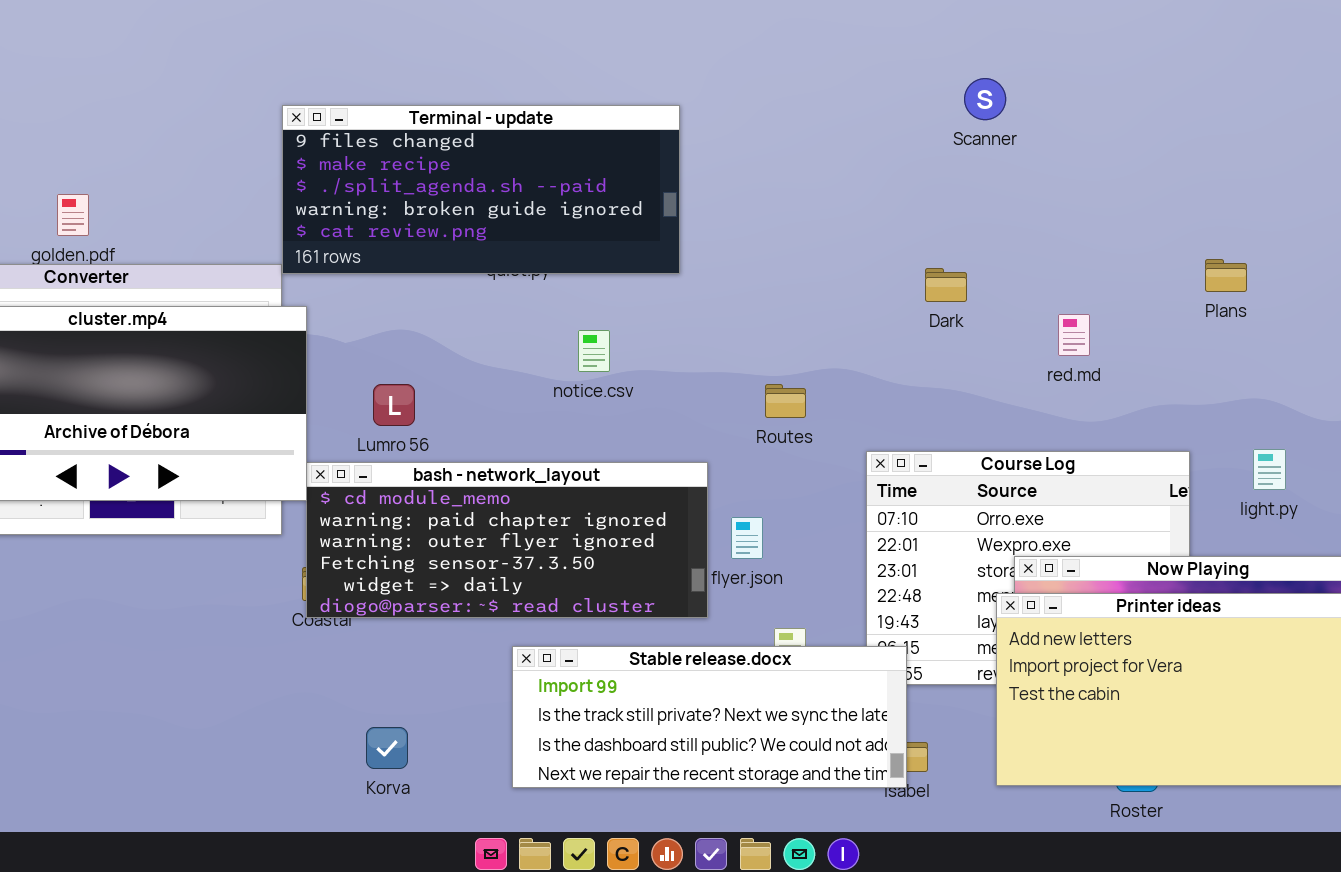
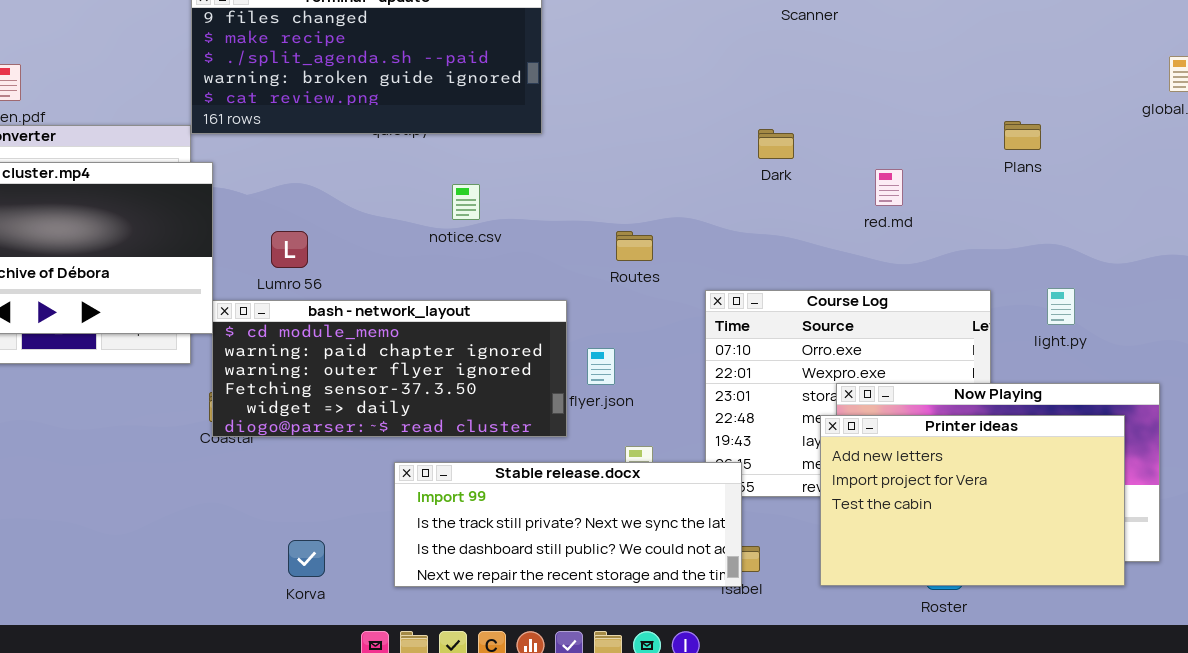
Korva: [366,727,408,769] -> [288,540,325,577], moved

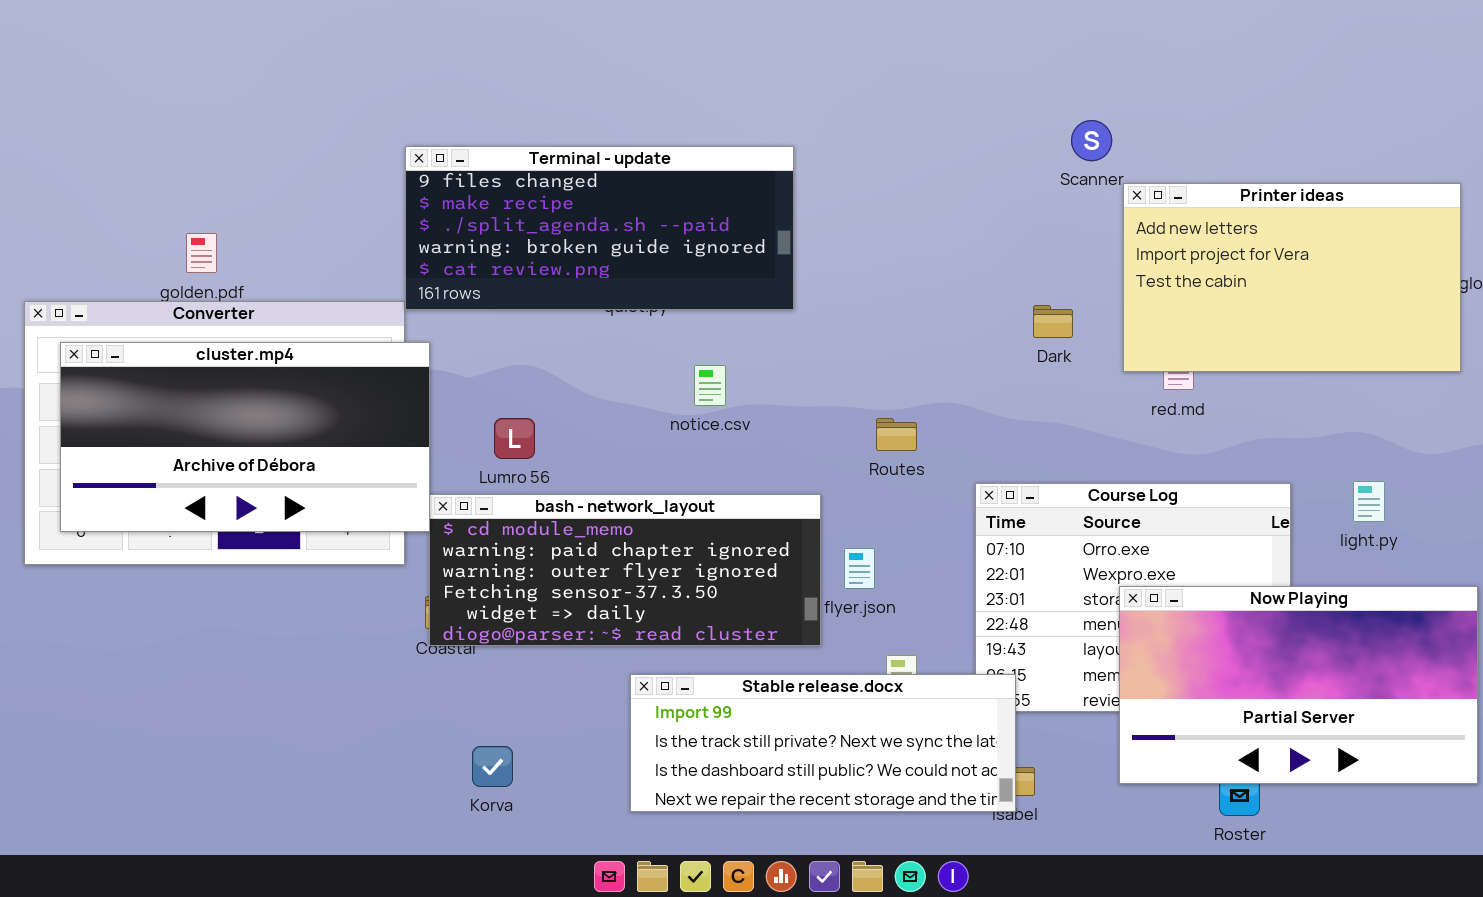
Printer ideas: [820,415,1125,586] -> [1123,183,1461,372], moved
Korva: [288,540,325,577] -> [472,746,513,787], moved

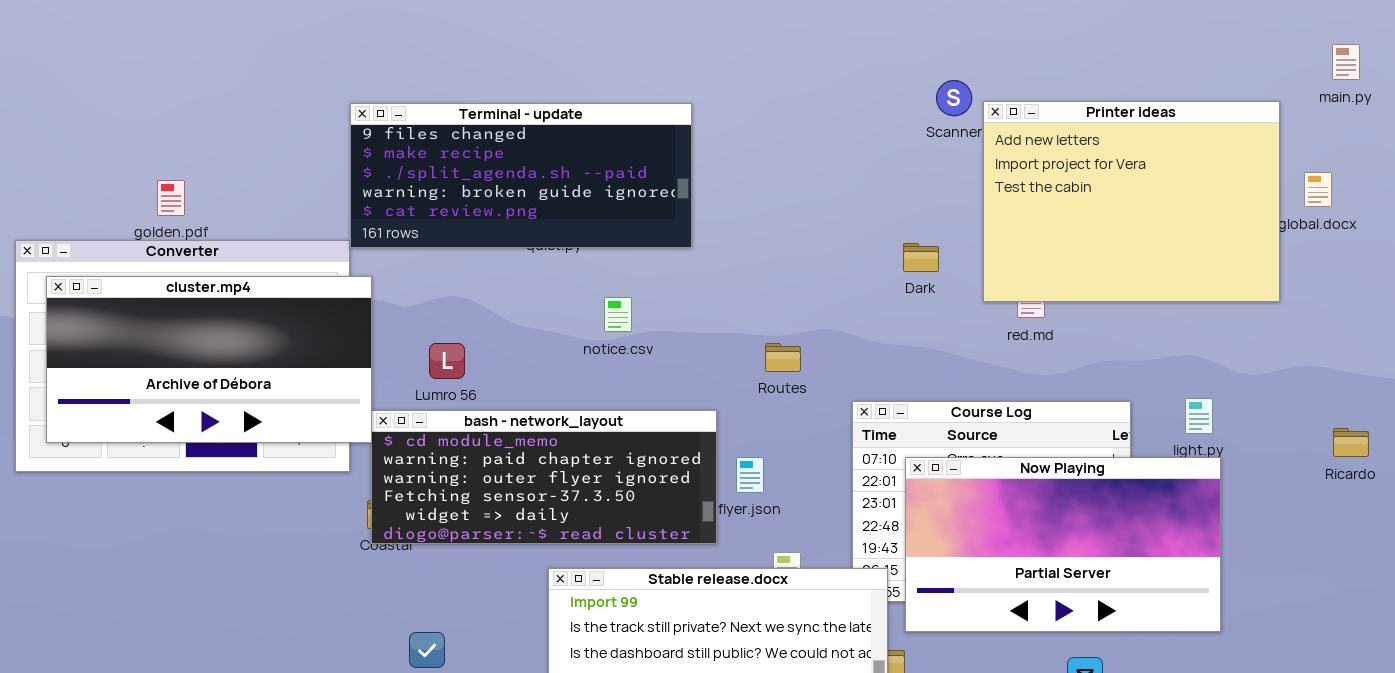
Printer ideas: [1123,183,1461,372] -> [983,101,1280,302], resized
Now Playing: [1119,586,1478,784] -> [905,457,1221,632], moved

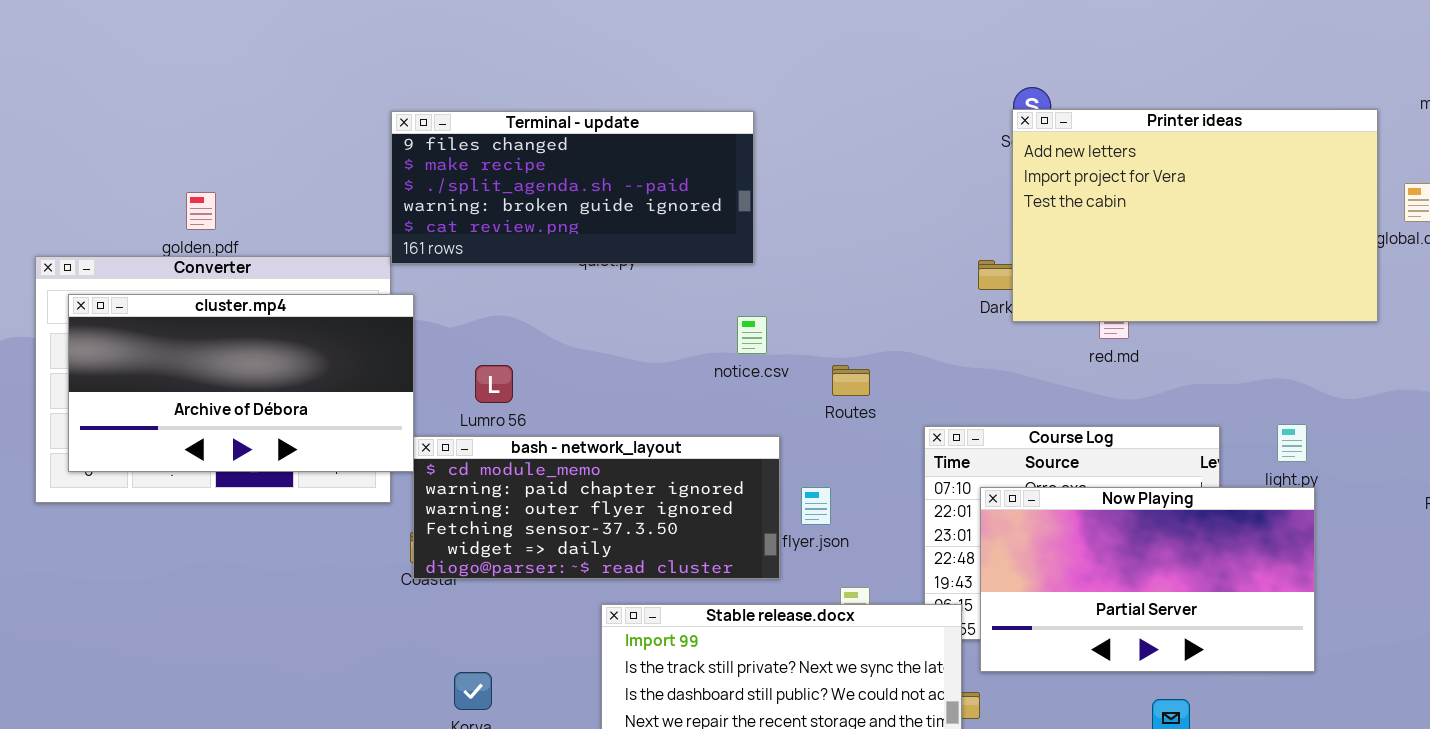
Printer ideas: [983,101,1280,302] -> [1012,109,1378,322], resized
notice.csv: [604,297,632,332] -> [737,316,767,354], moved

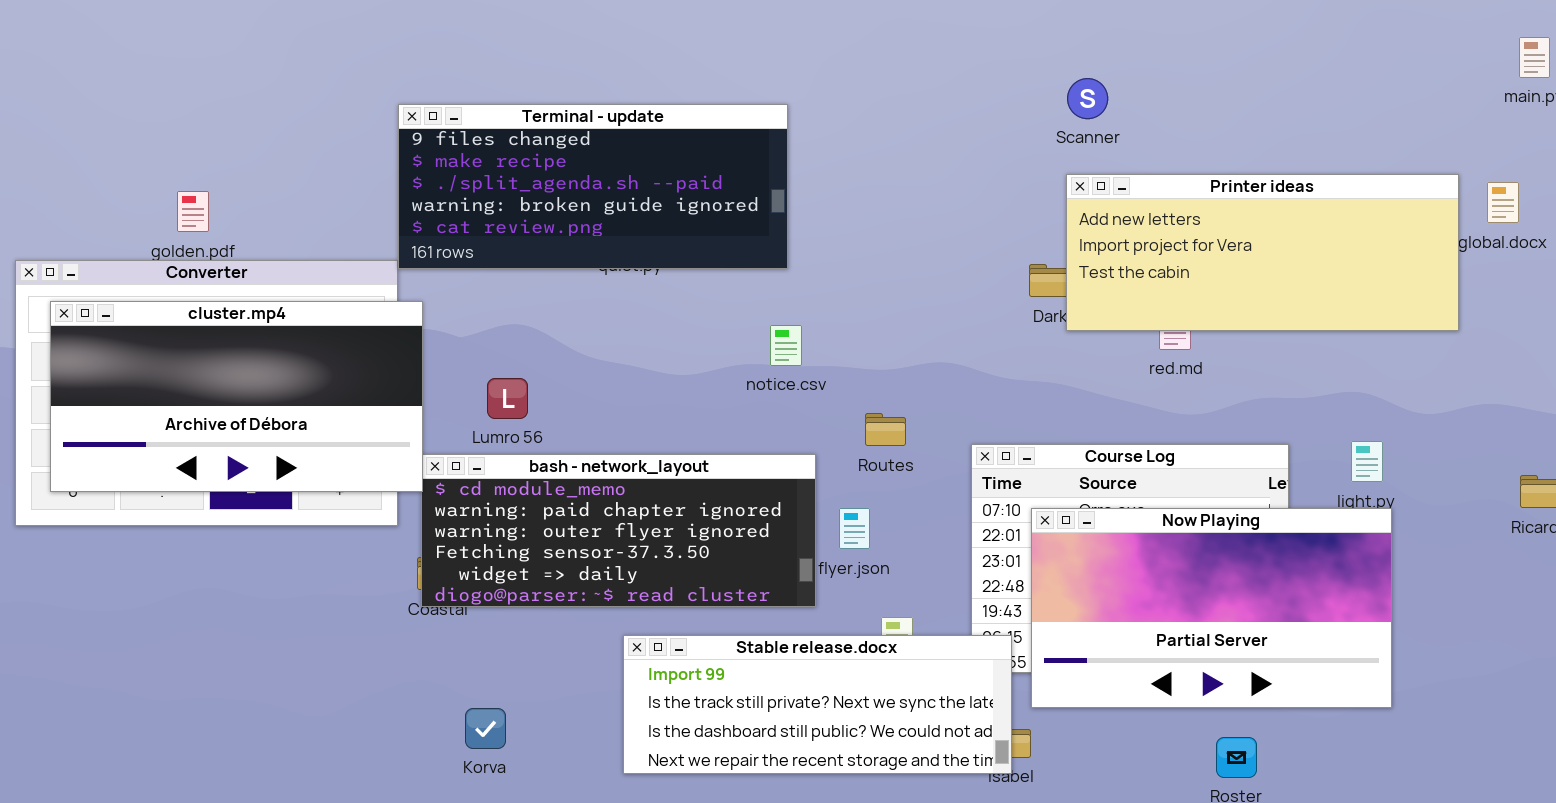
Printer ideas: [1012,109,1378,322] -> [1066,174,1459,331], resized
Routes: [832,365,870,396] -> [865,413,906,446], moved

